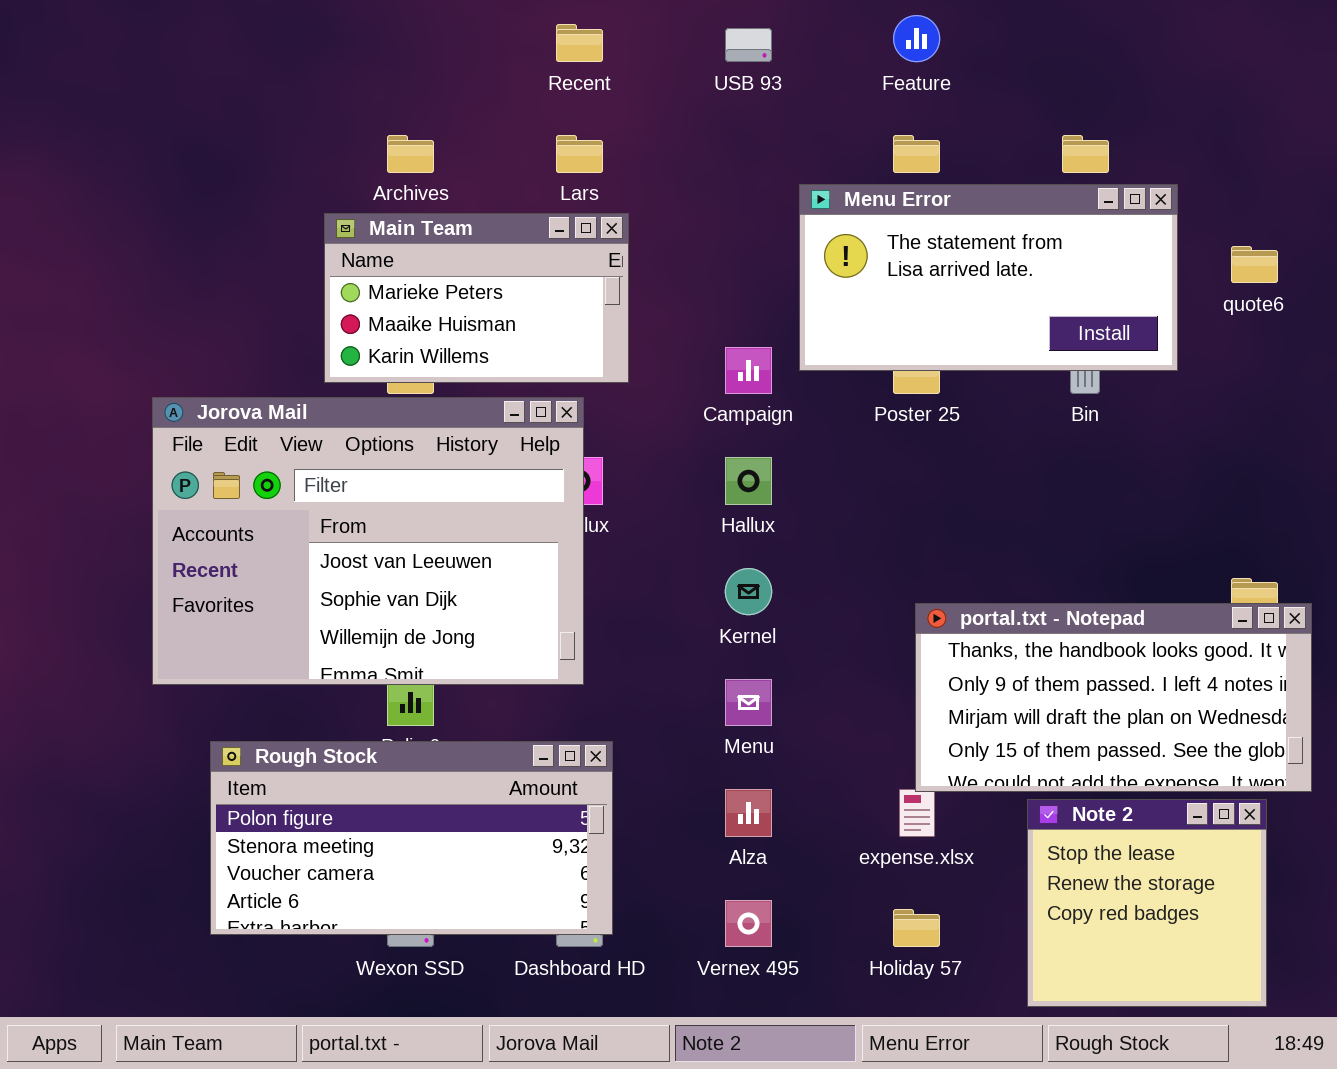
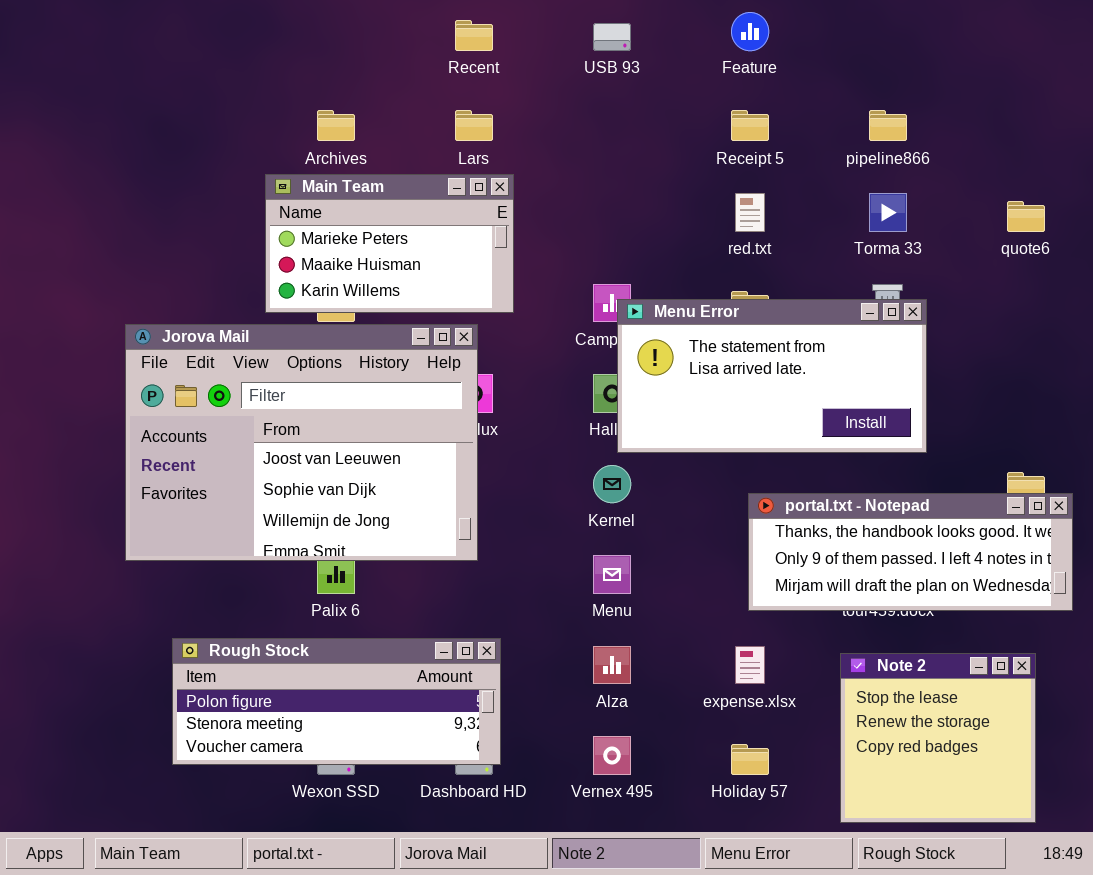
Menu Error: [799,184,1178,371] -> [617,299,927,453], moved
portal.txt - Notepad: [915,603,1312,792] -> [748,493,1073,611], resized
Rough Stock: [210,741,613,935] -> [172,638,501,765], resized

